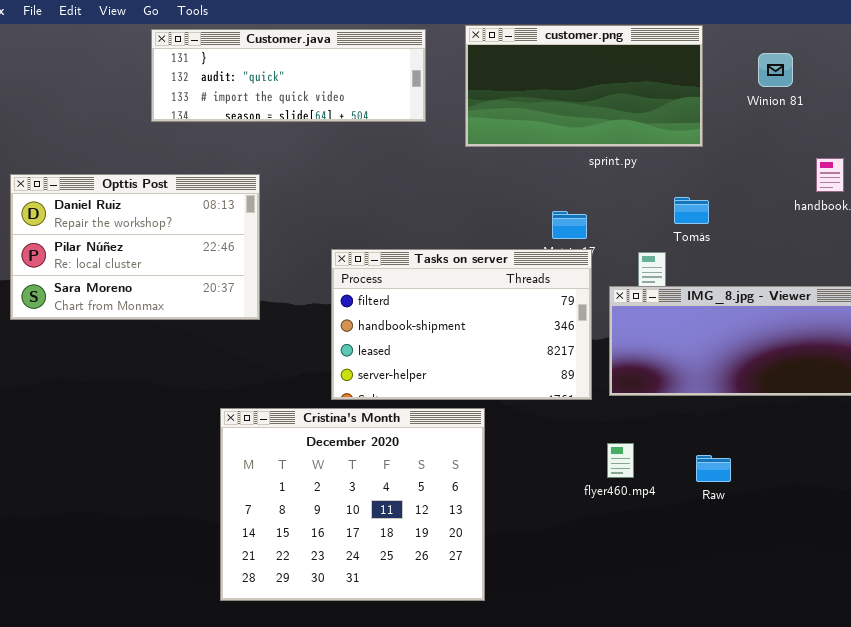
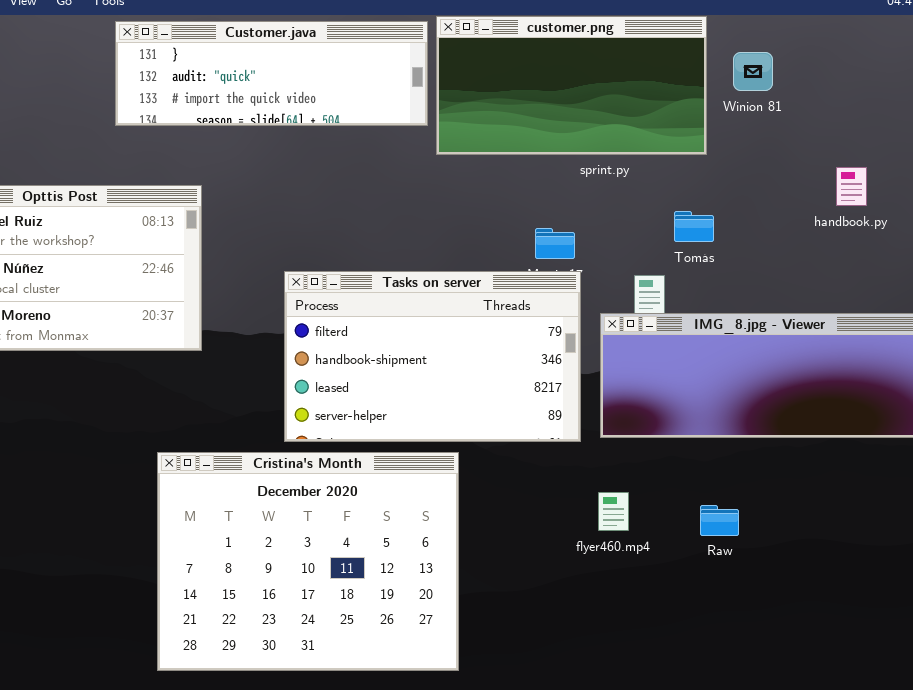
Customer.java: [151,29,426,122] -> [115,21,428,126], moved
Winion 81: [758,53,793,87] -> [733,52,773,91], moved

